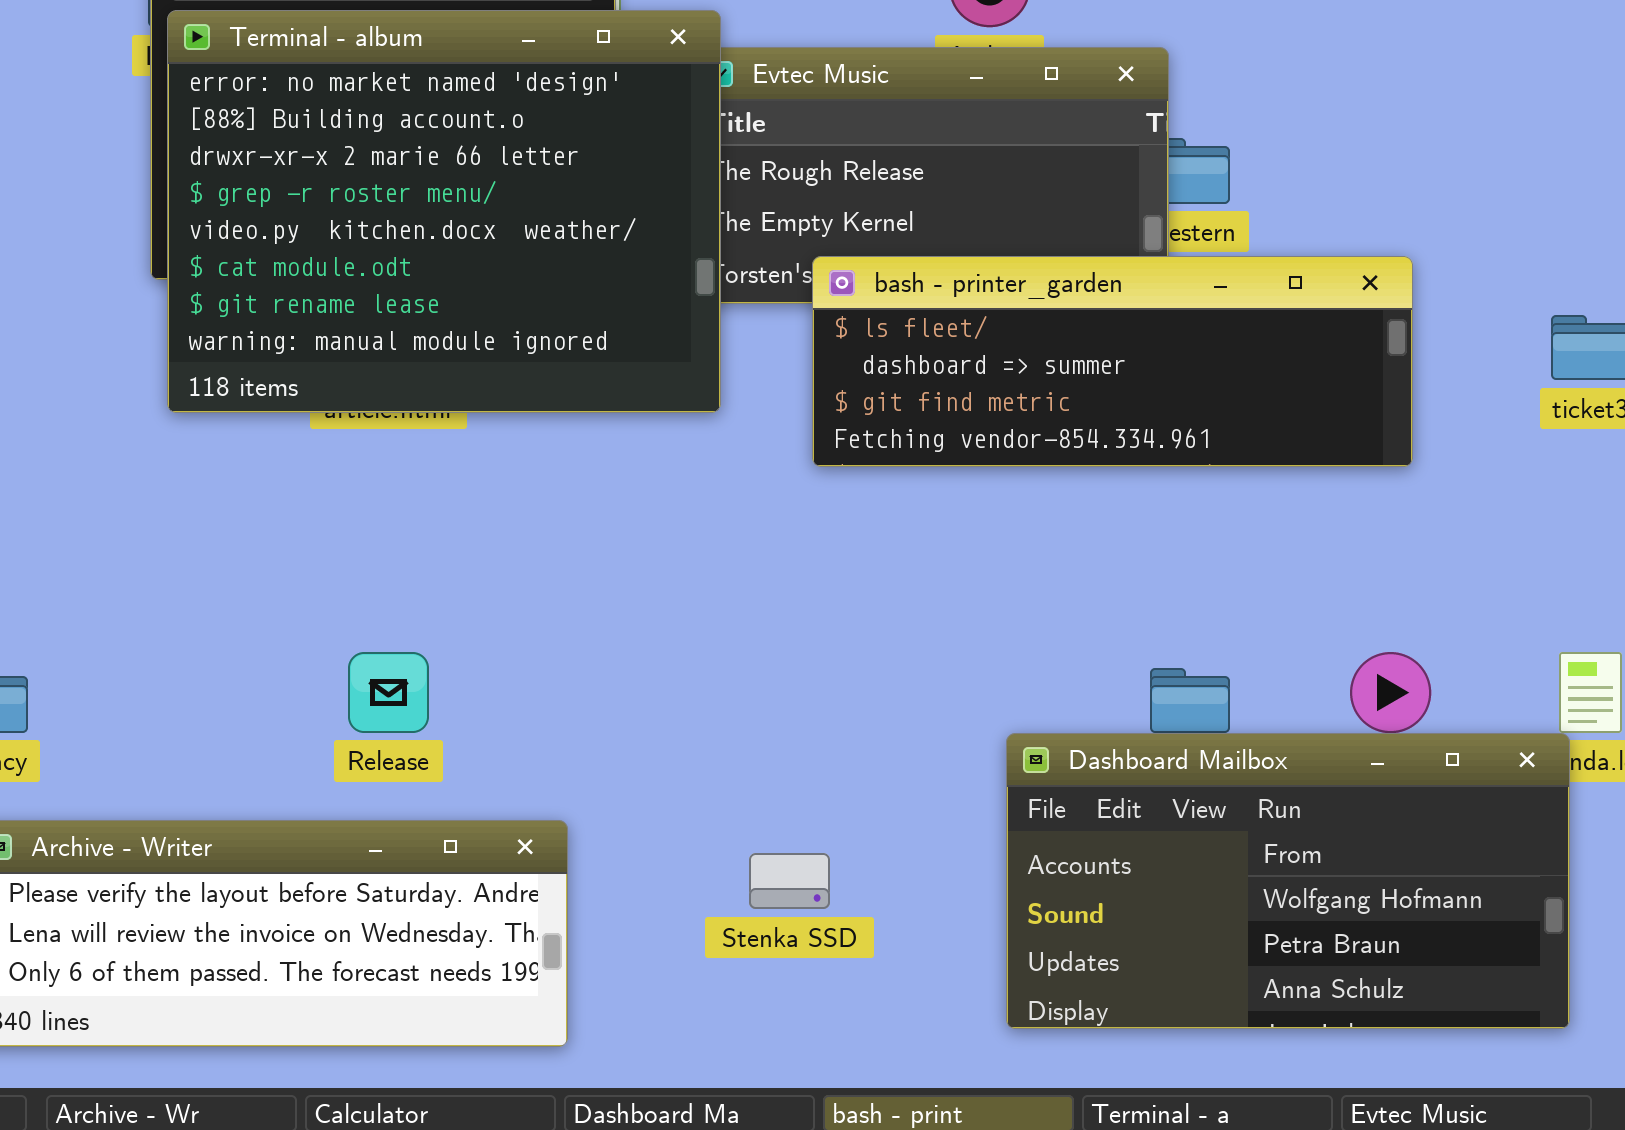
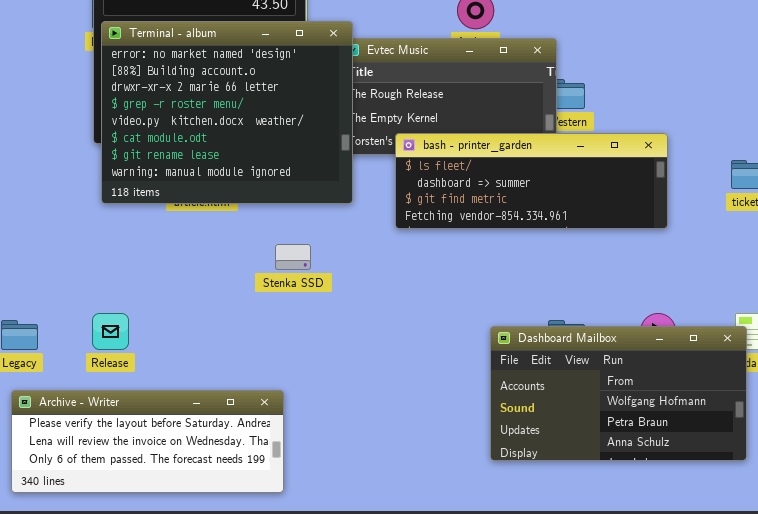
Release: [348,652,429,733] -> [92,313,129,350], moved
Dashboard Mailbox: [1006,733,1570,1029] -> [490,326,747,461], moved
Stenka SSD: [749,853,830,909] -> [275,244,311,270], moved

